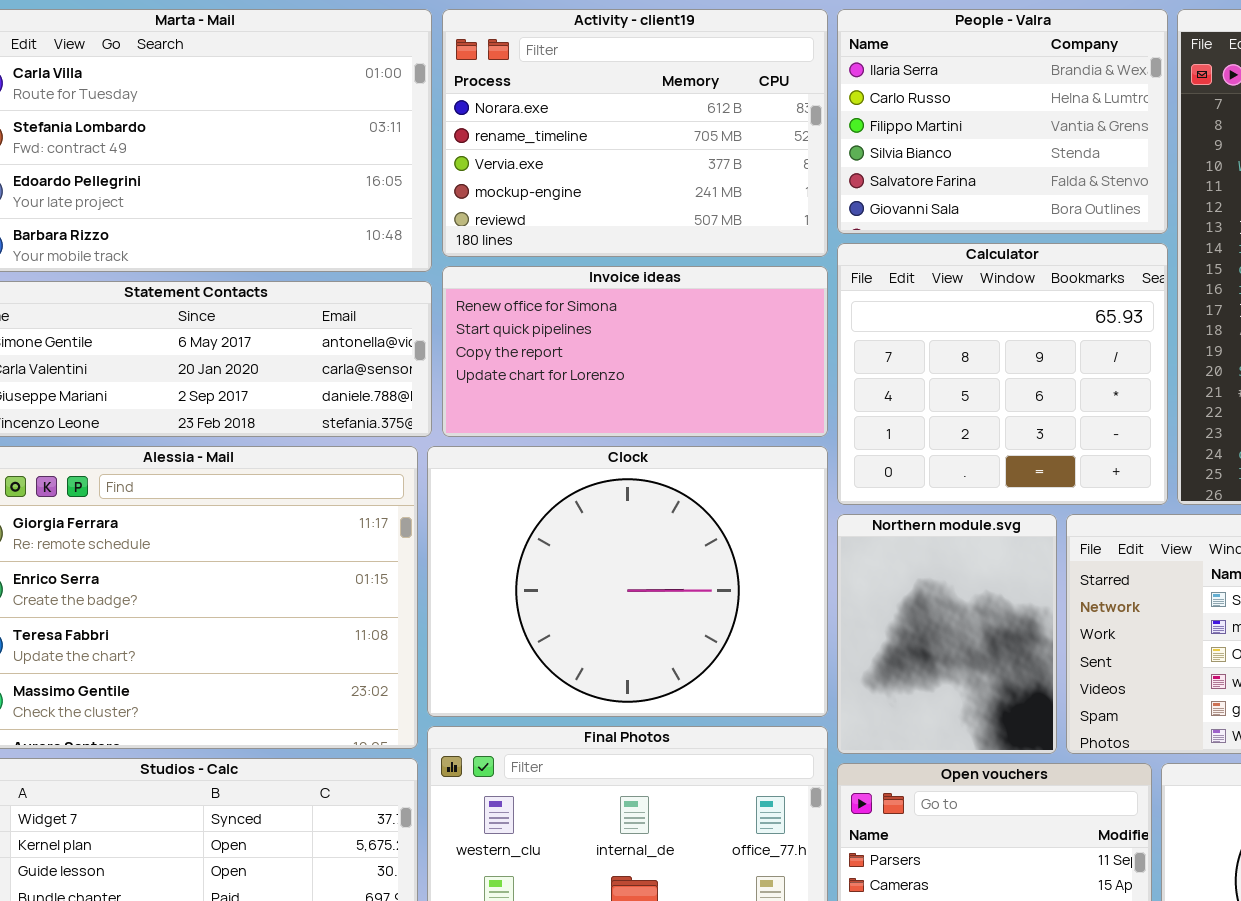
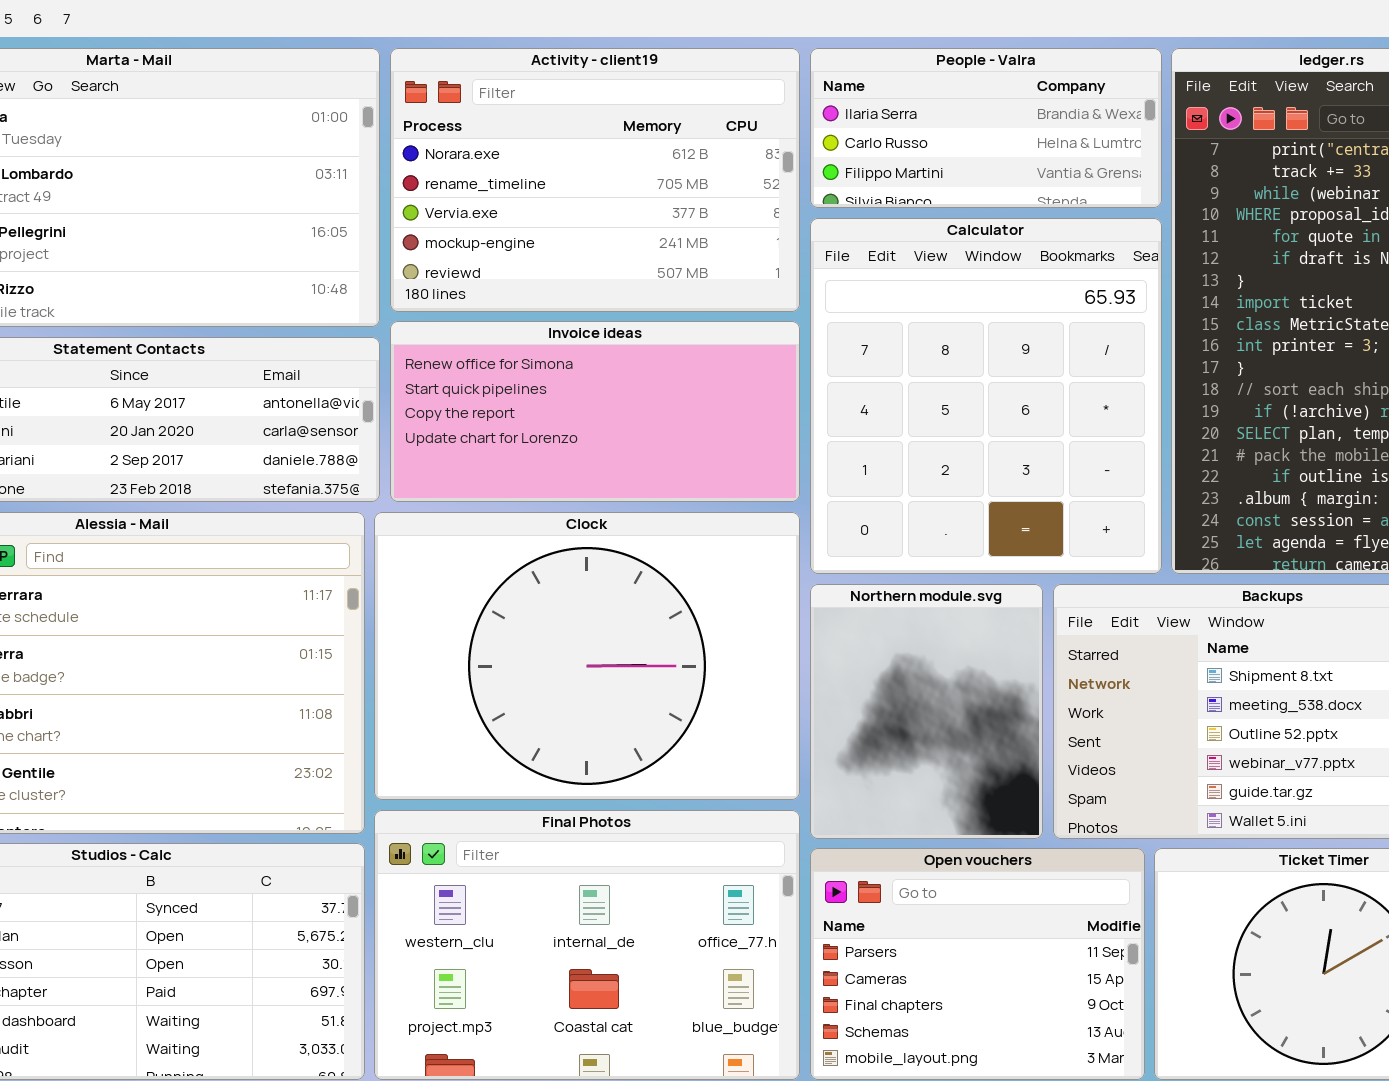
People - Valra: [837,9,1168,234] -> [810,48,1162,208], resized
Calculator: [837,243,1168,505] -> [810,218,1162,574], resized

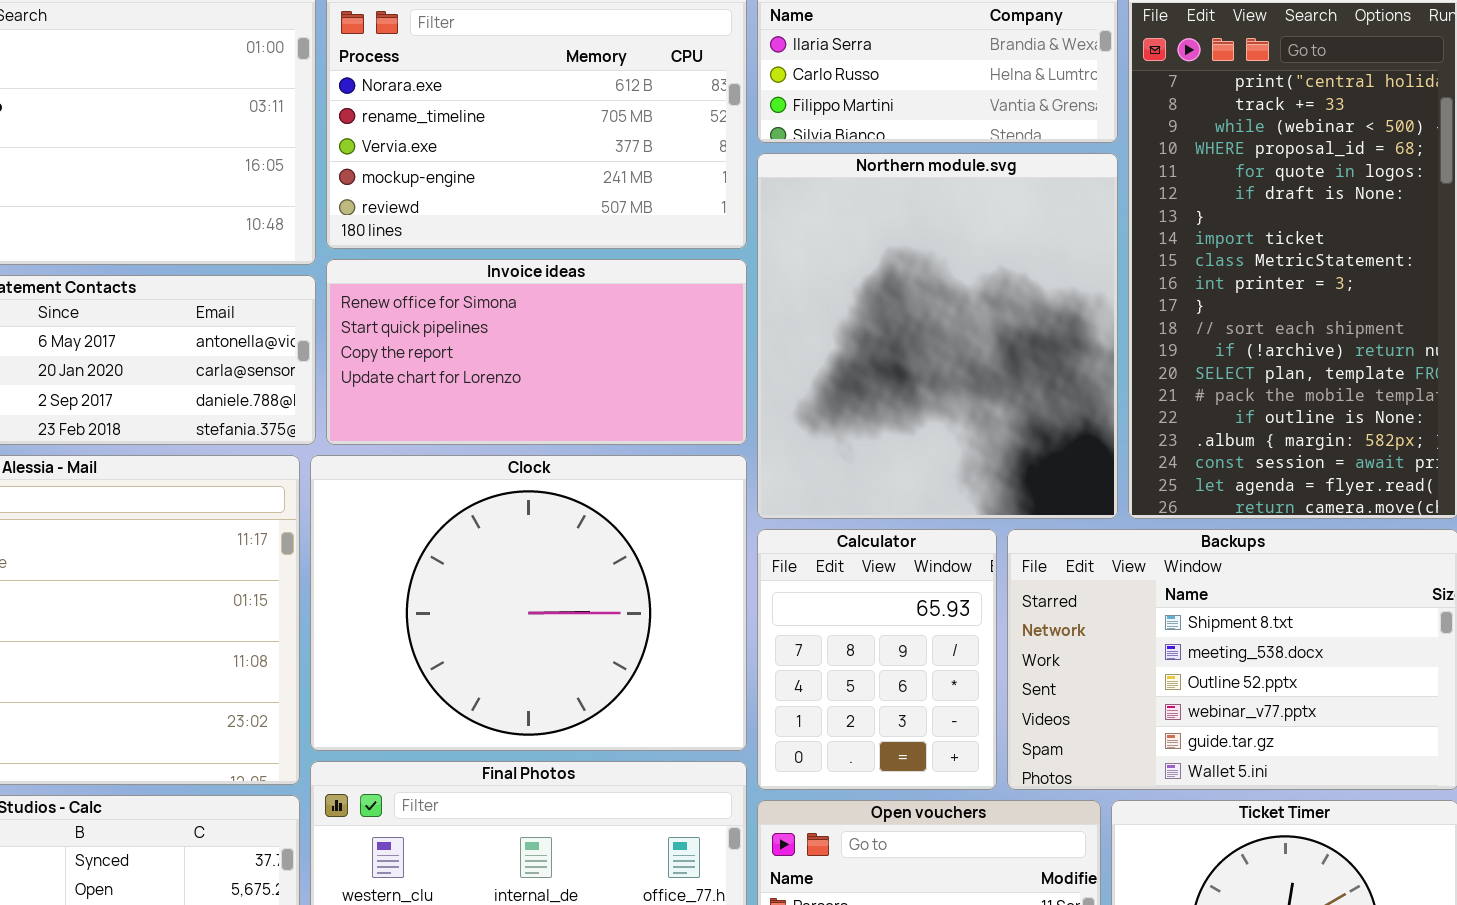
Calculator: [810,218,1162,574] -> [757,529,997,790], moved, resized
Northern module.svg: [810,584,1043,839] -> [757,153,1118,519], moved, resized

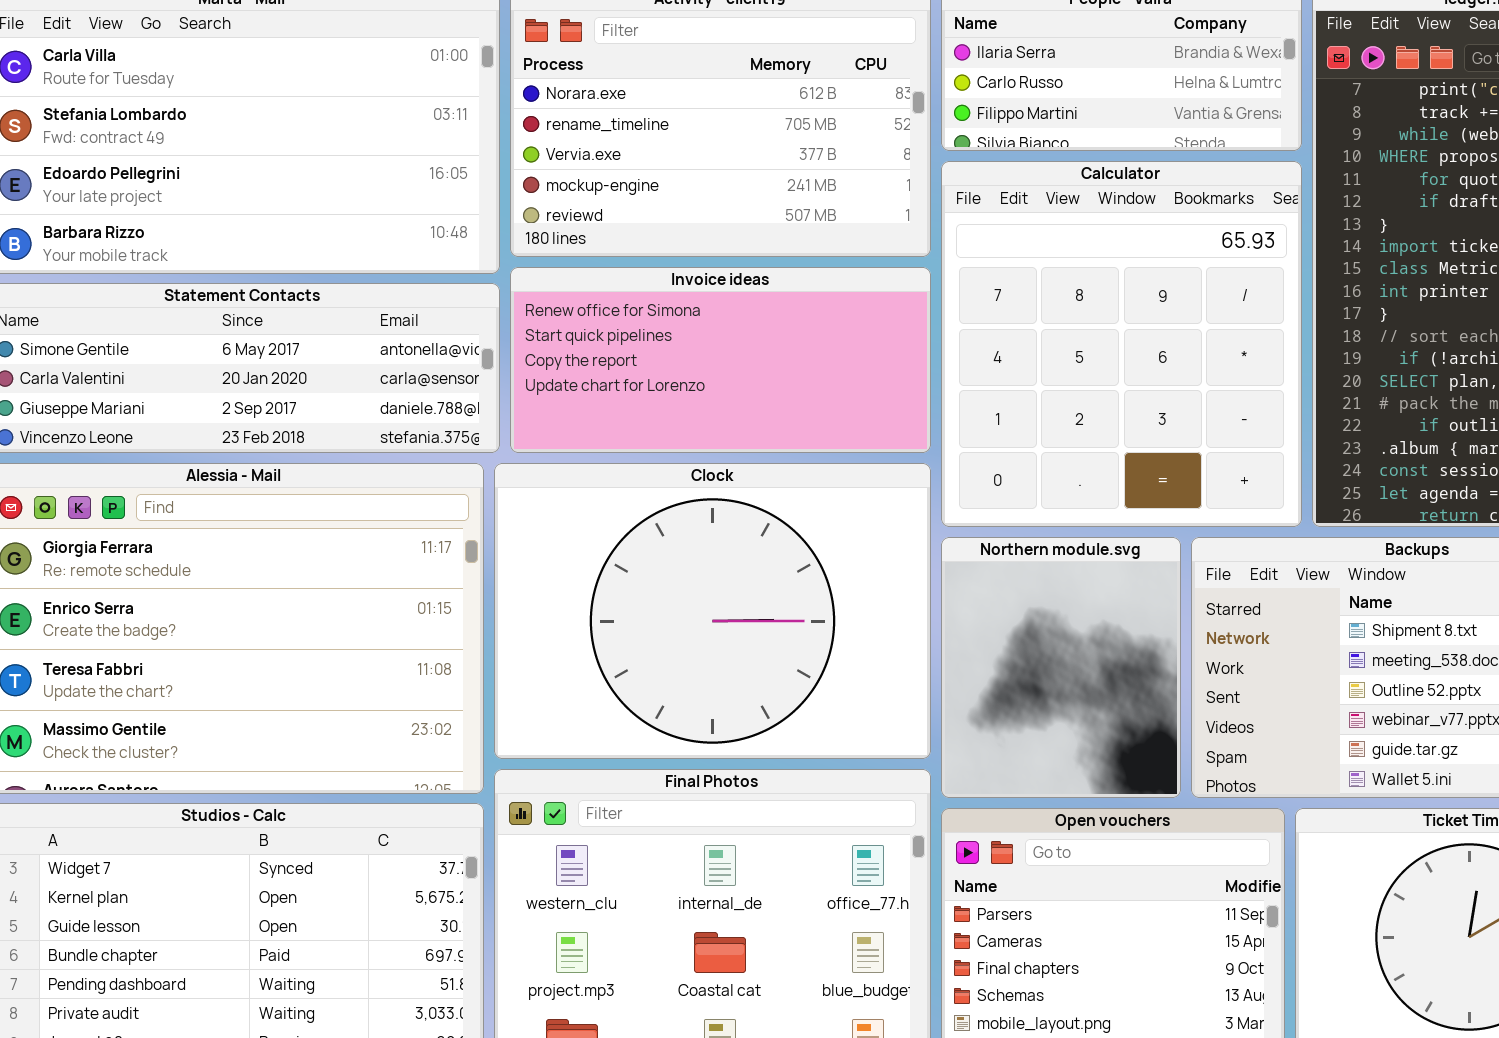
Northern module.svg: [757,153,1118,519] -> [941,537,1181,798], moved, resized
Calculator: [757,529,997,790] -> [941,161,1302,527], moved, resized

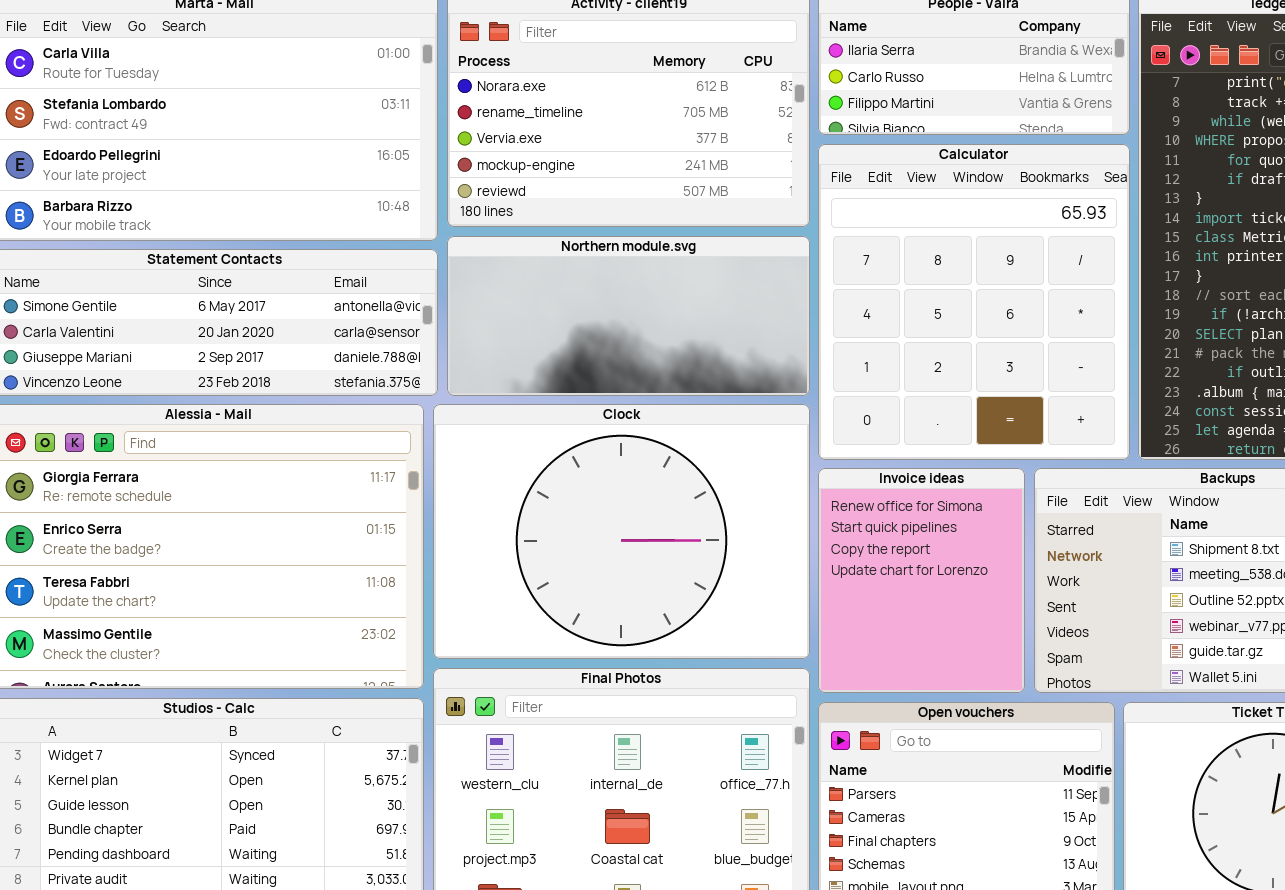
Invoice ideas: [510,267,931,453] -> [818,468,1025,693], moved, resized
Northern module.svg: [941,537,1181,798] -> [447,236,810,396], moved, resized

